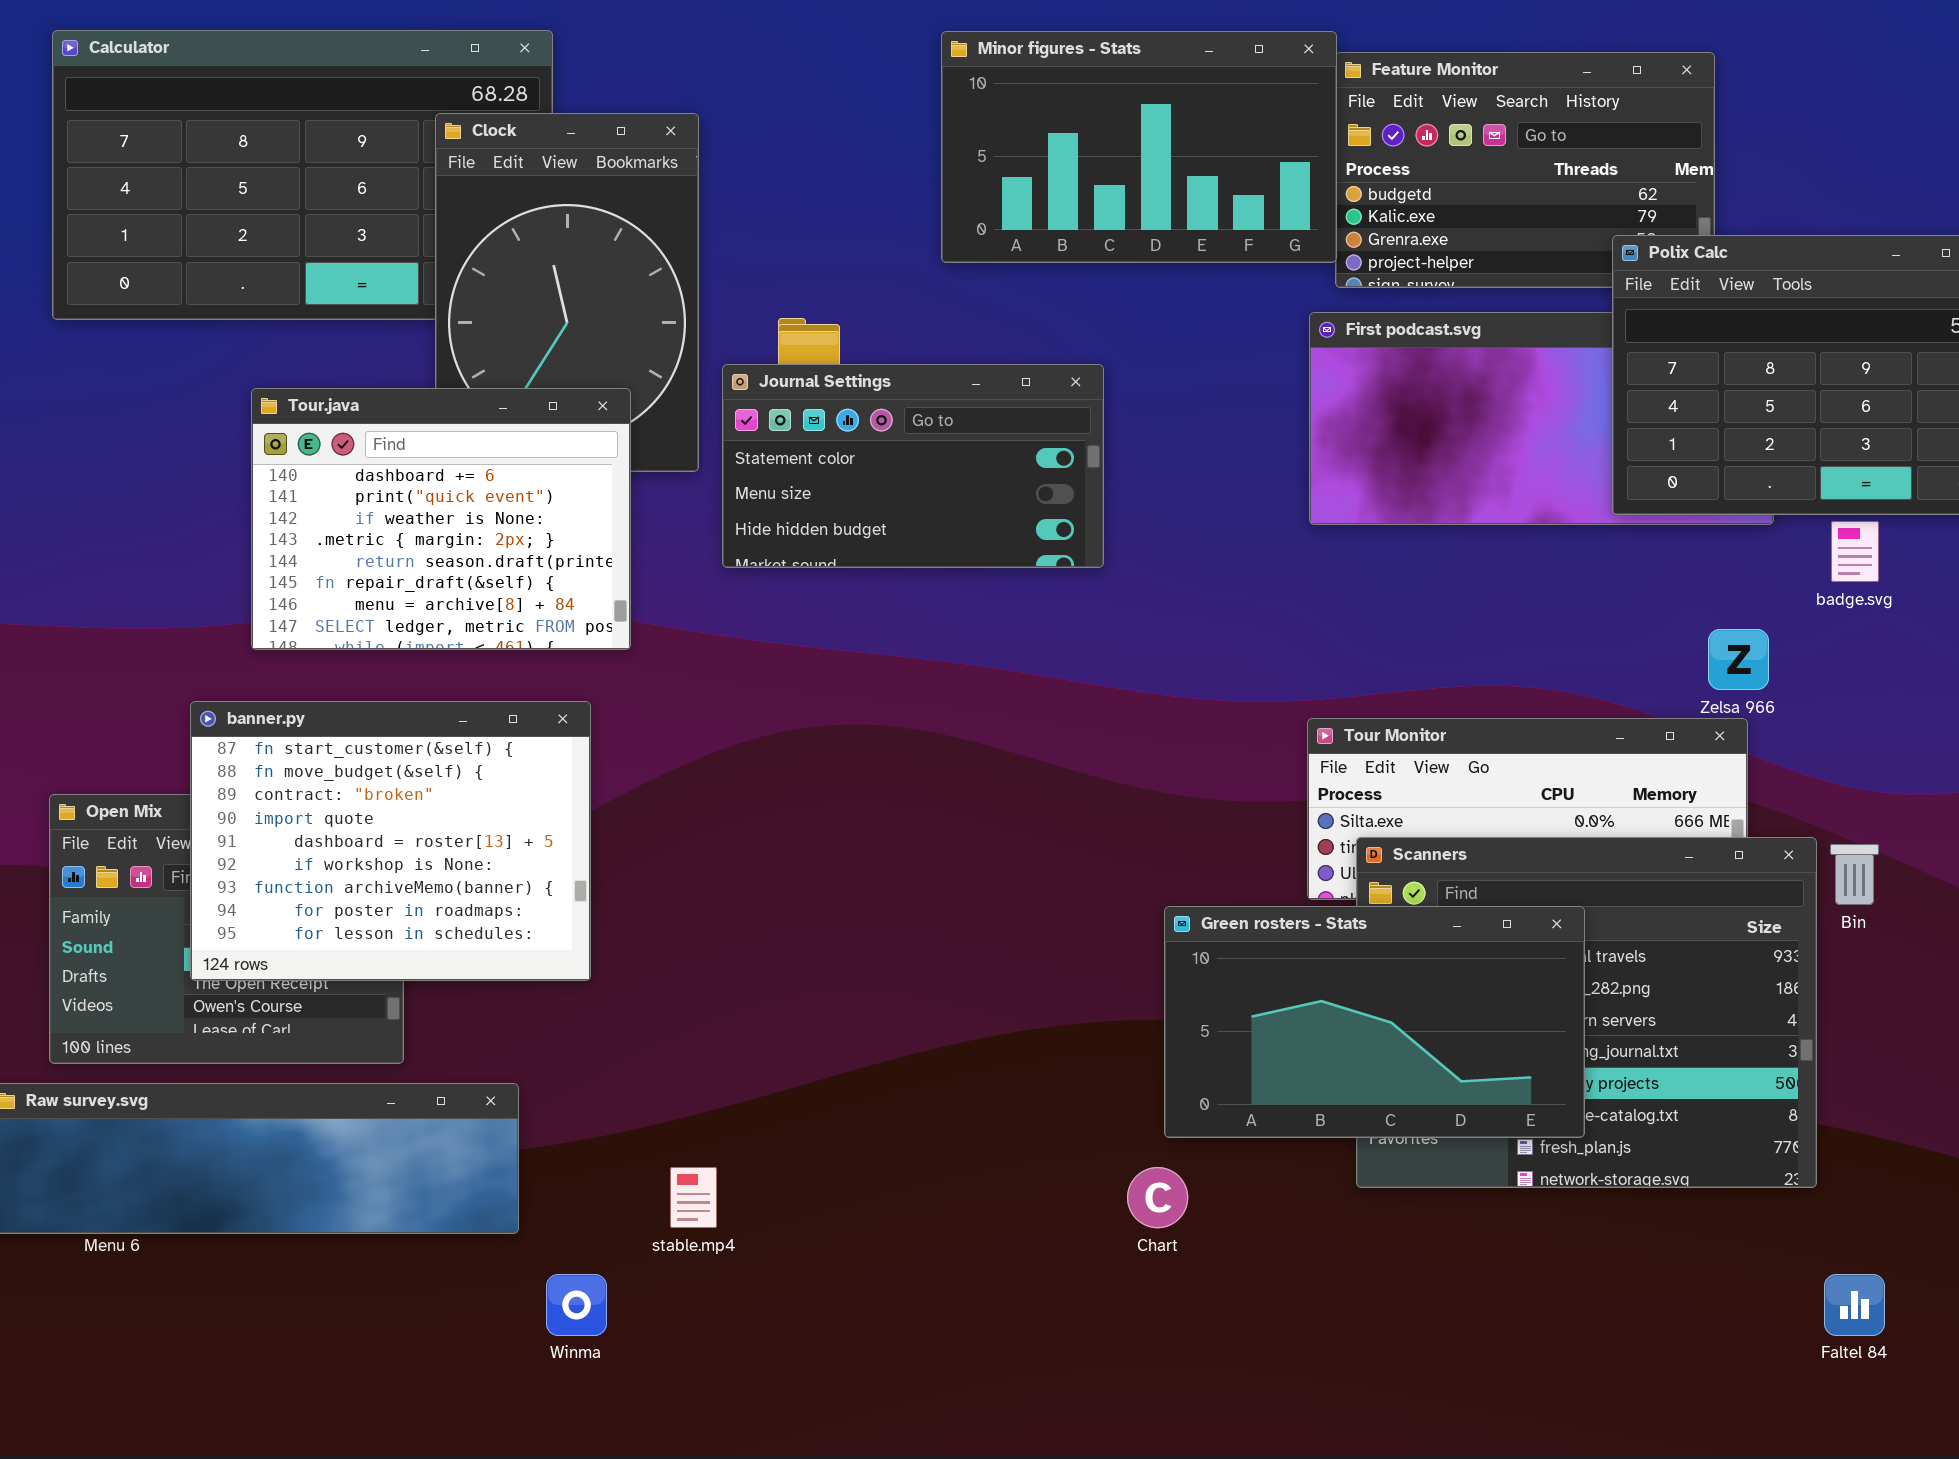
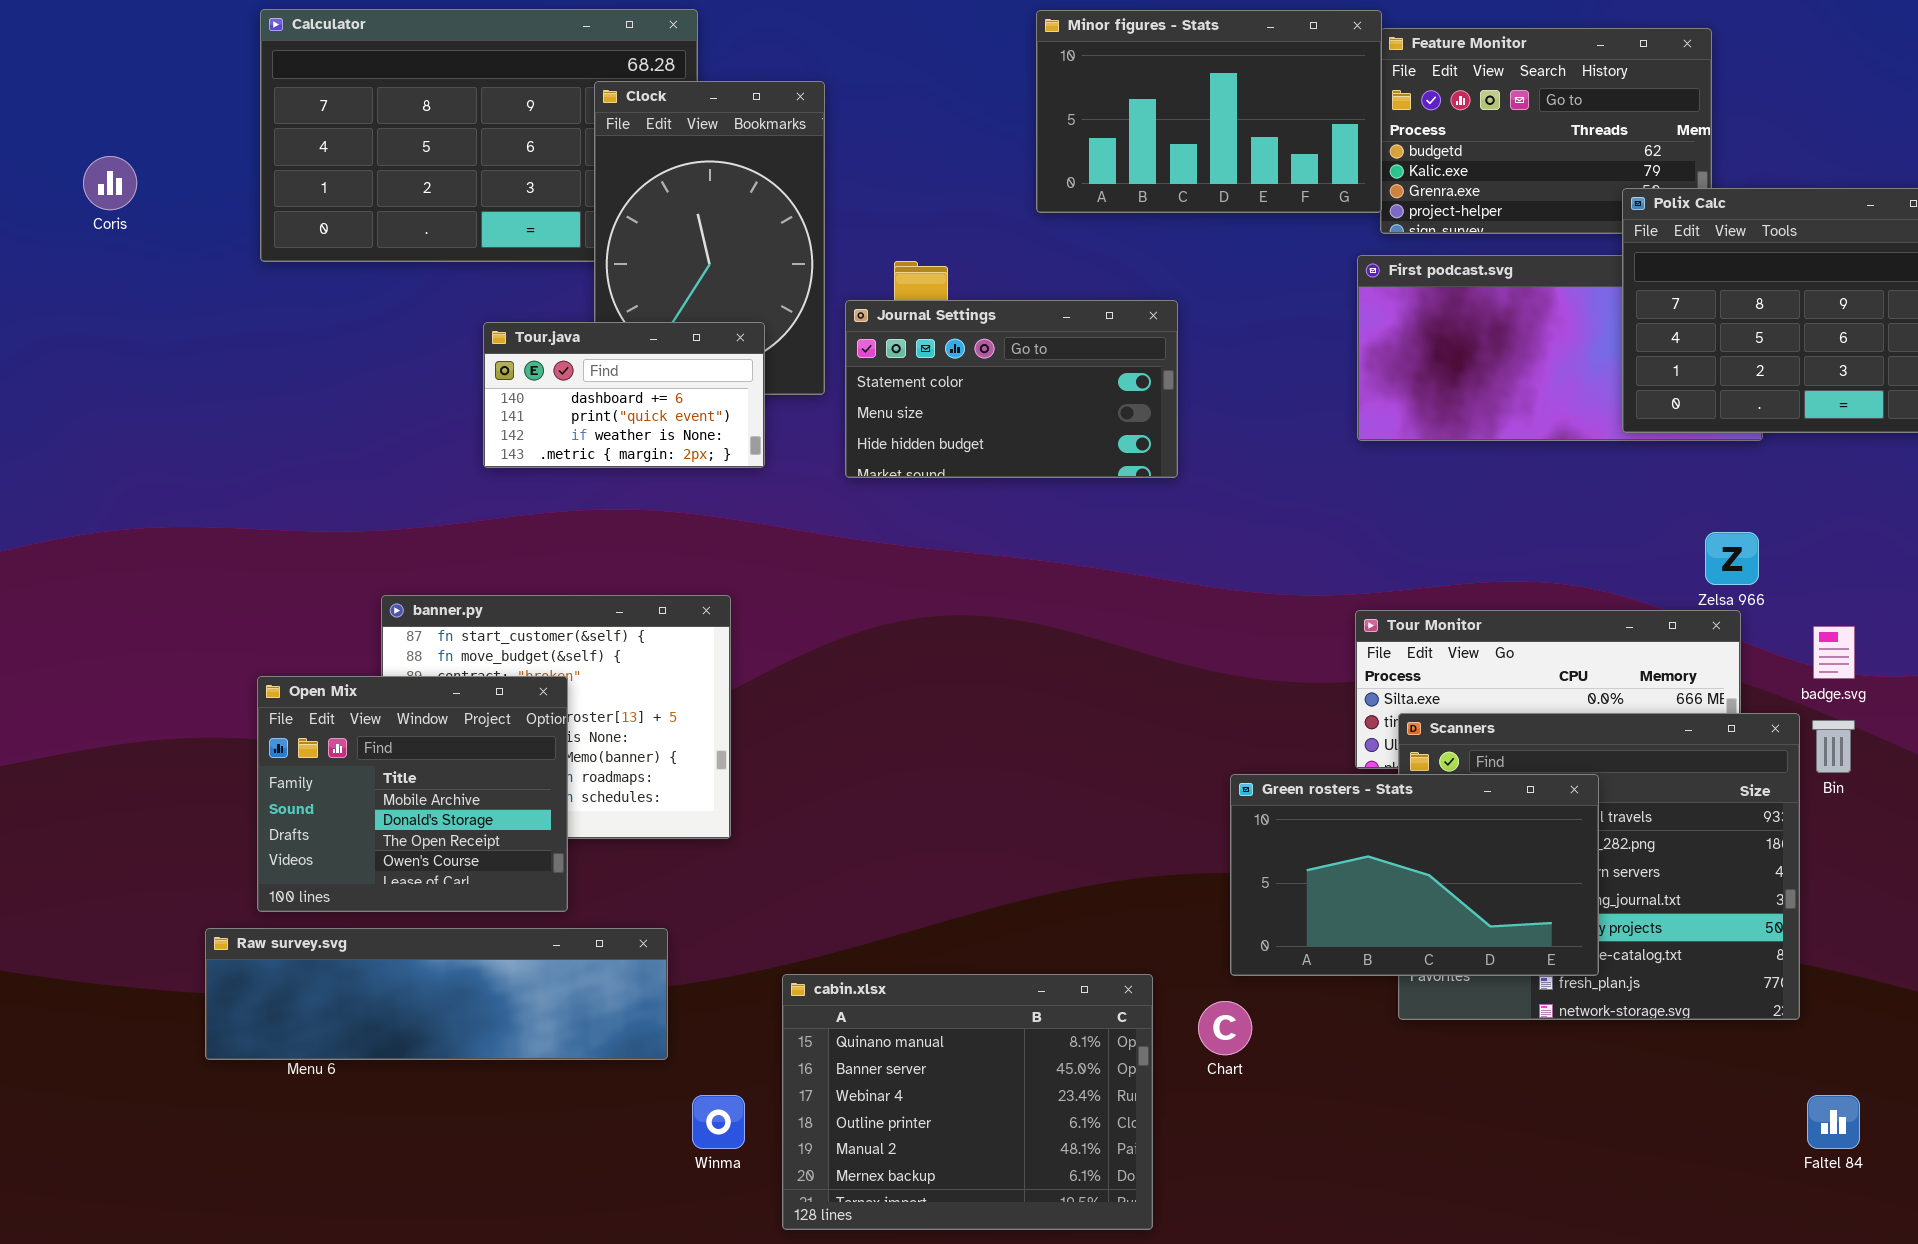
Tour.java: [251,388,631,650] -> [483,322,765,468], resized
badge.svg: [1831,521,1879,582] -> [1813,626,1855,679], moved
Open Mix: [49,794,404,1064] -> [257,676,568,912], raised
cabin.xlsx: none -> [782,974,1153,1230], opened

